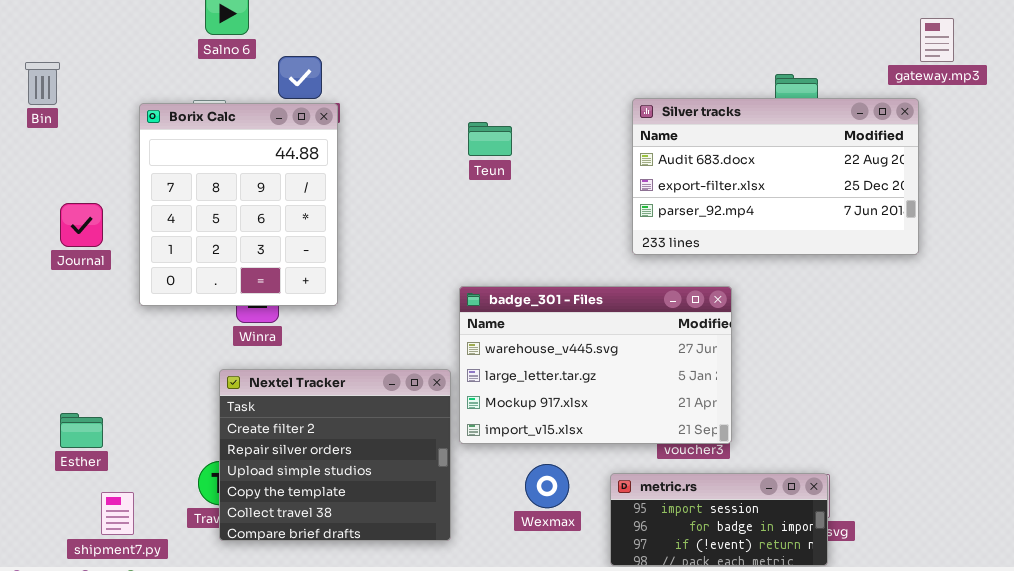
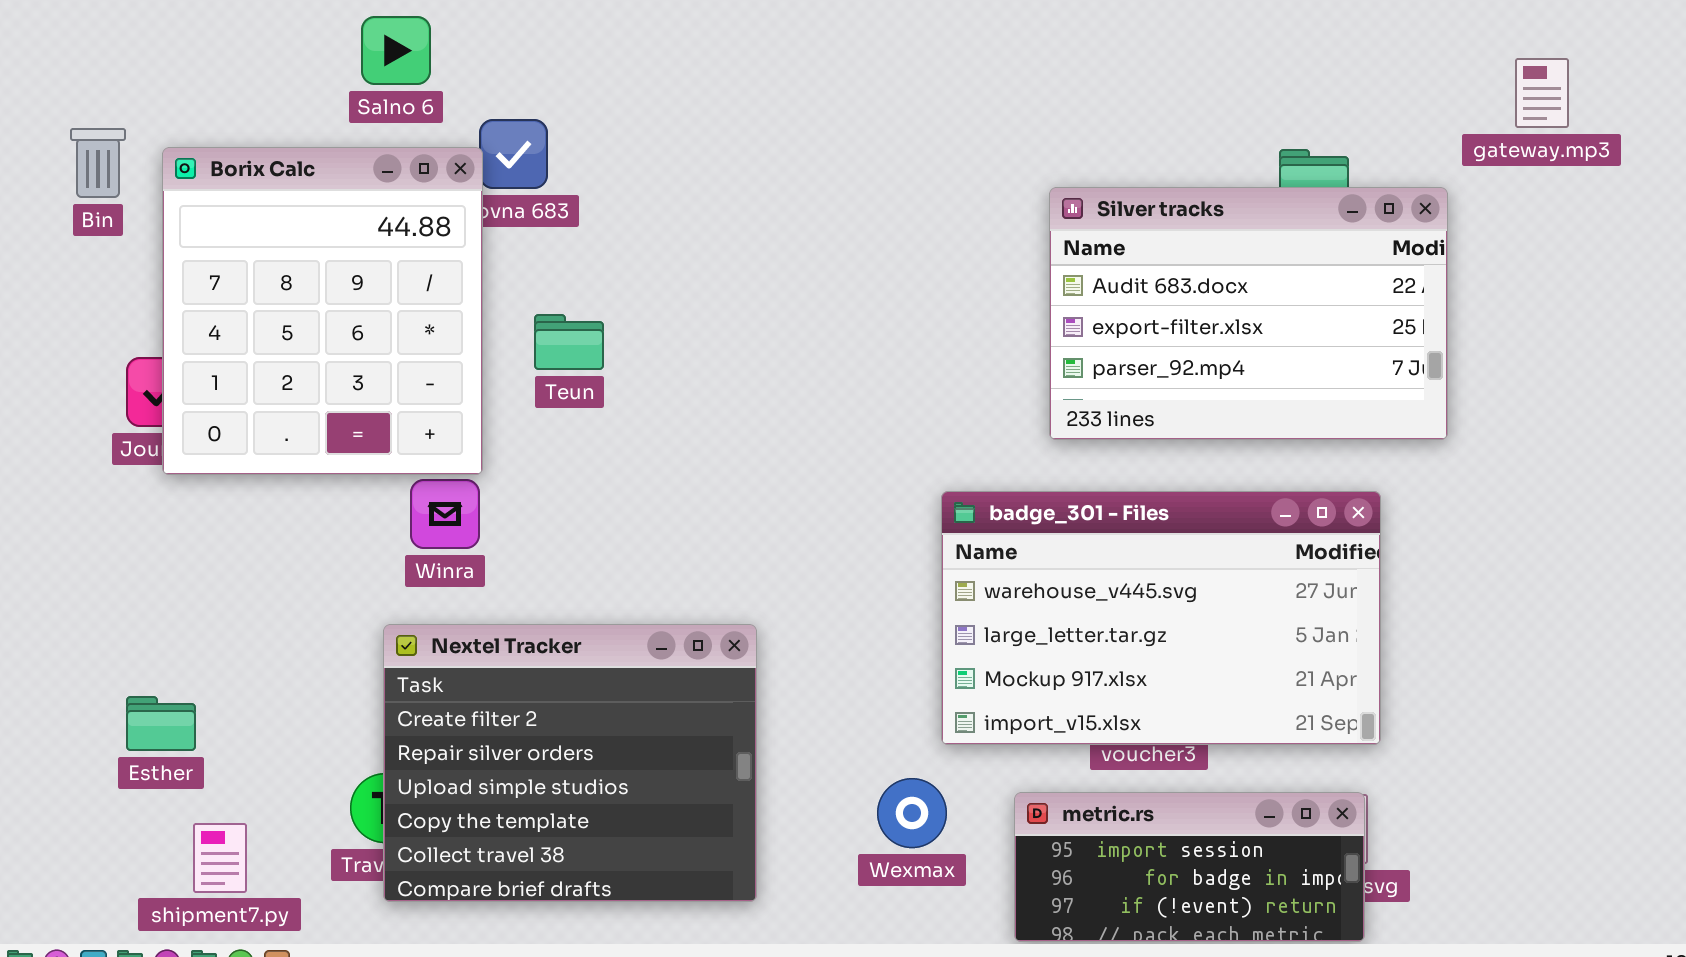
Silver tracks: [632,98,919,255] -> [1049,187,1448,440], resized
Borix Calc: [139,103,338,306] -> [162,147,483,475], moved
Teun: [468,122,512,156] -> [534,314,604,370], moved
badge_301 - Files: [459,286,732,444] -> [941,491,1381,745], moved

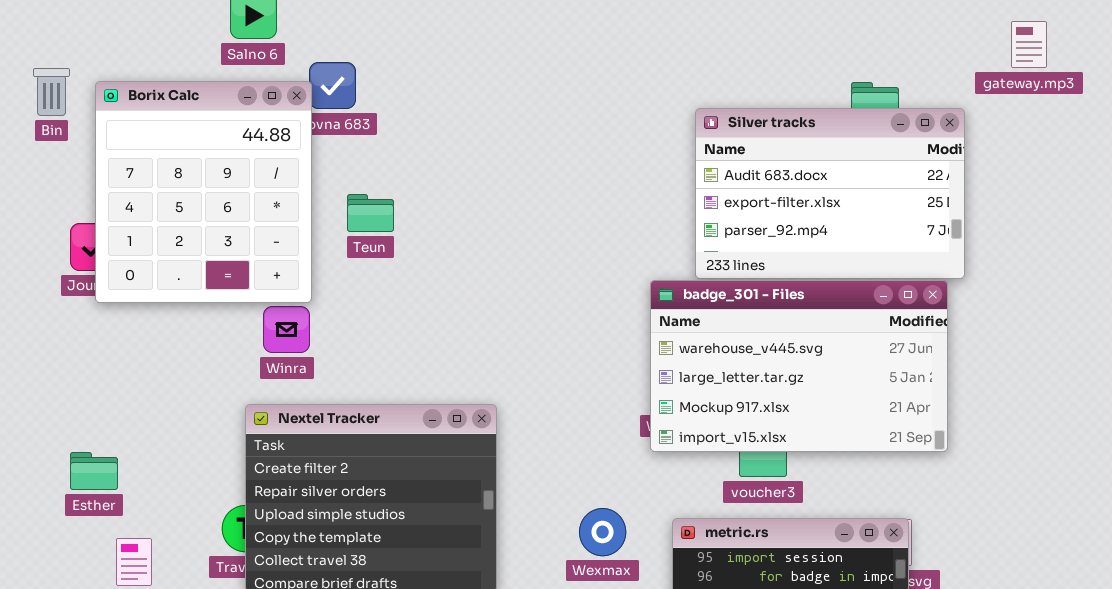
badge_301 - Files: [941,491,1381,745] -> [650,280,948,452], moved

